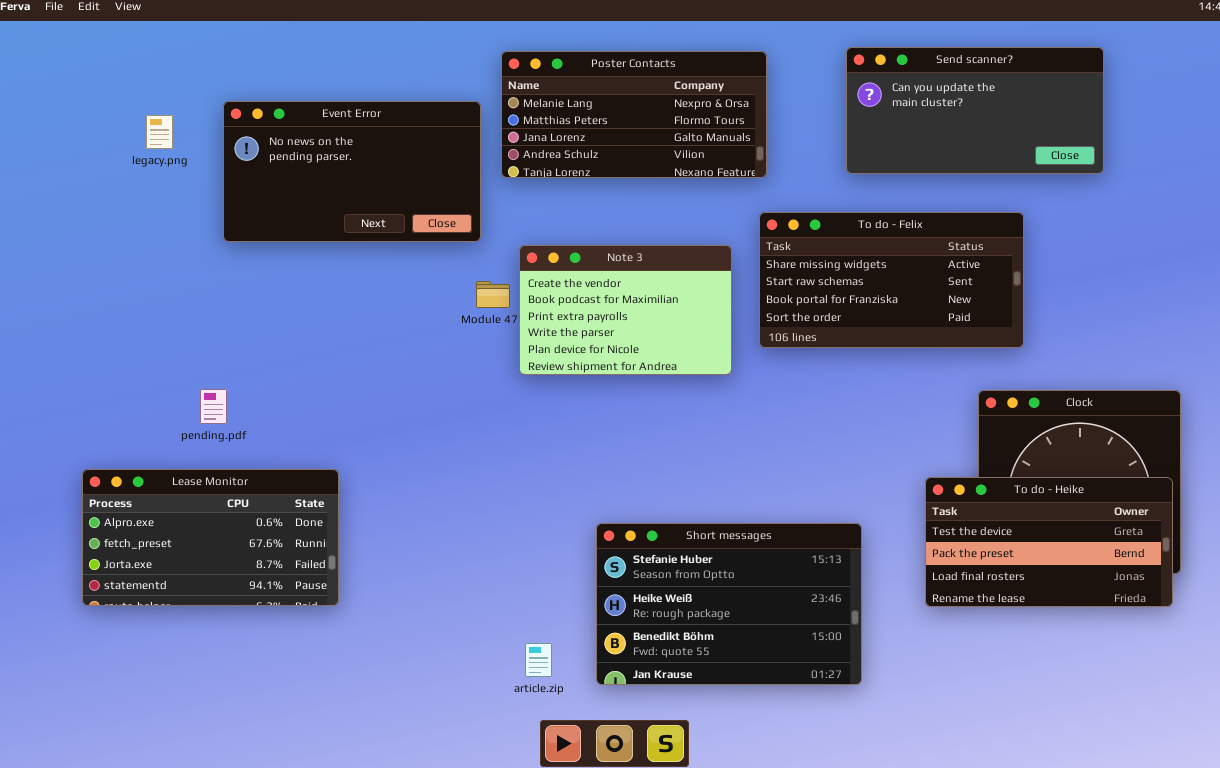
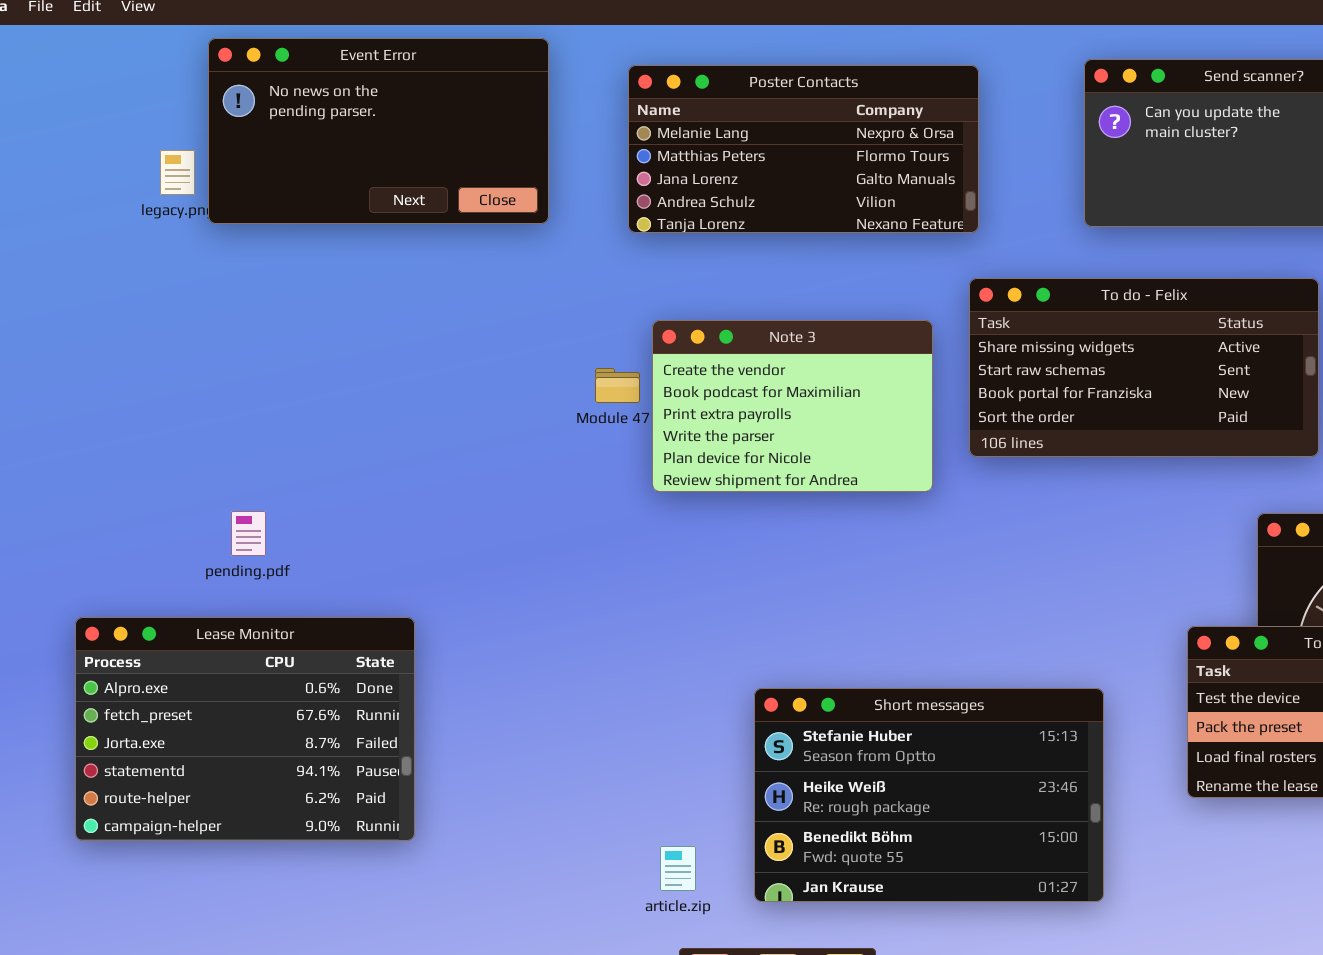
Event Error: [223,101,481,242] -> [208,38,549,224], moved
Lease Monitor: [82,469,339,606] -> [75,617,415,841], resized

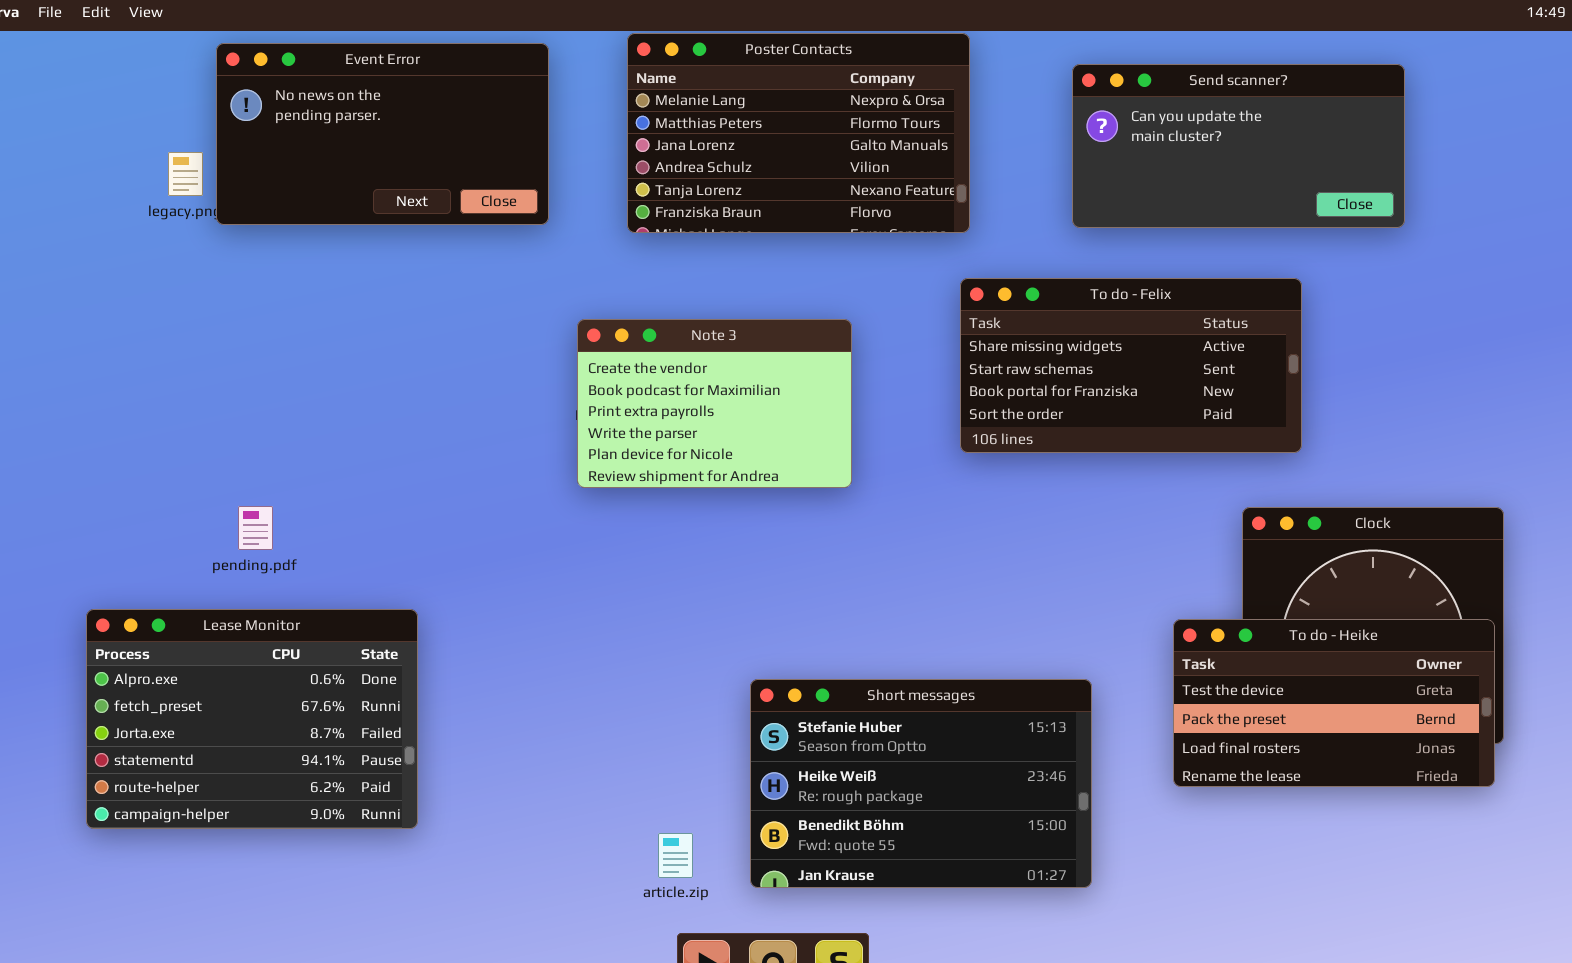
Poster Contacts: [628,65,979,233] -> [627,33,970,233], resized
Note 3: [652,320,933,492] -> [577,319,852,488], moved

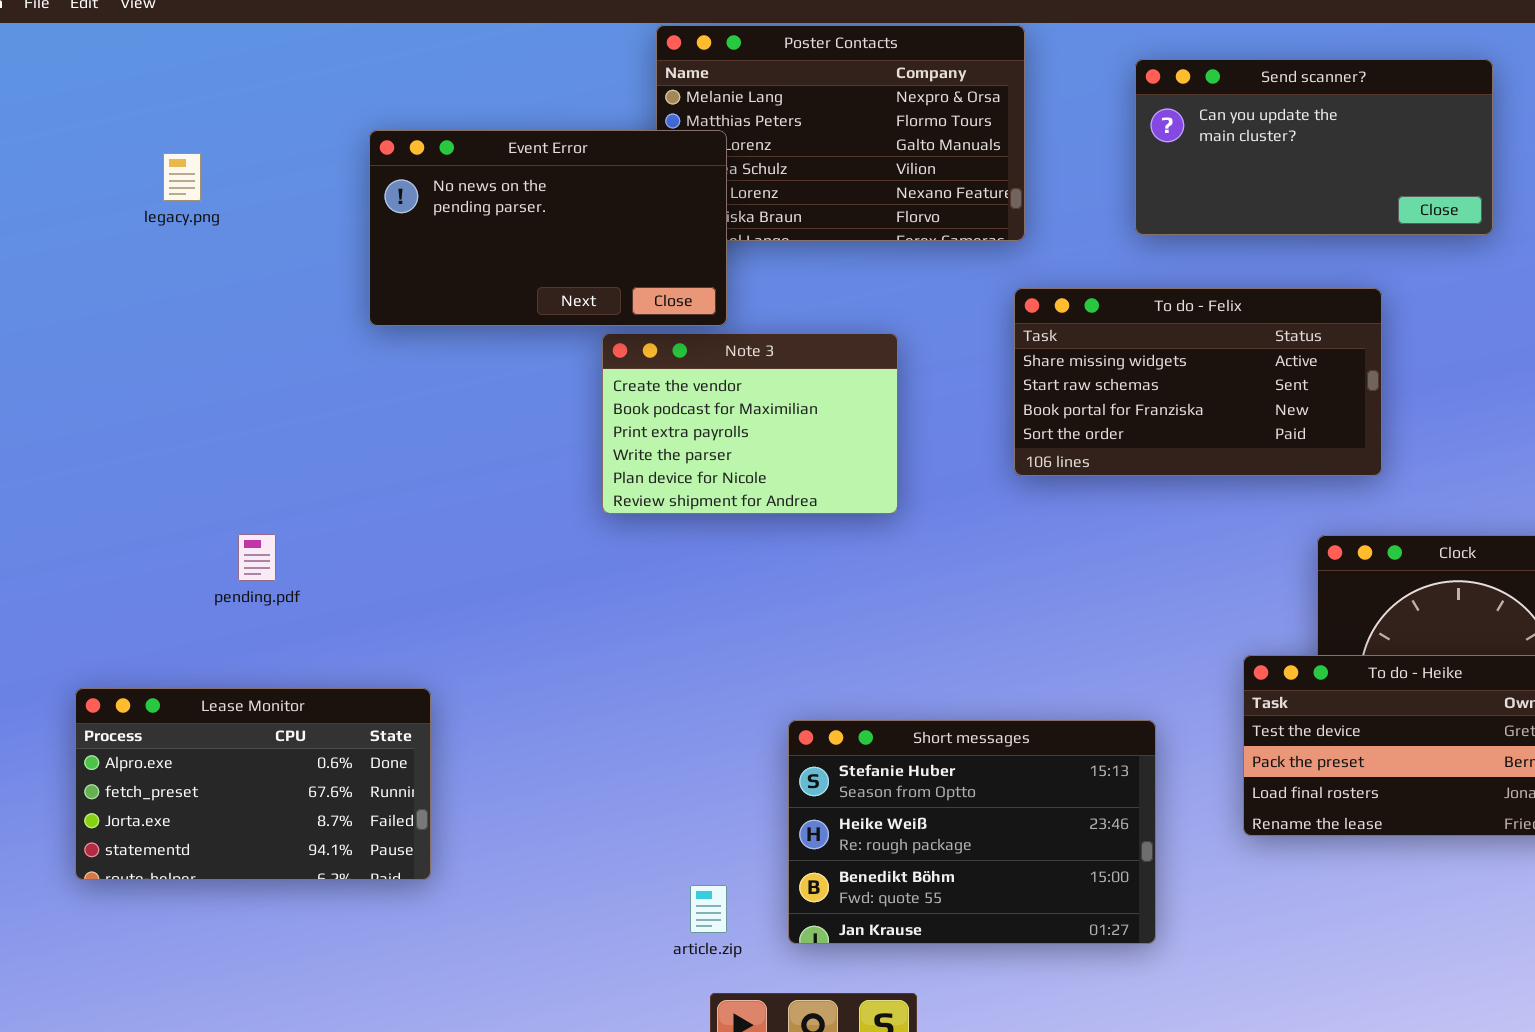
Event Error: [216,43,549,225] -> [369,130,727,326], moved
Lease Monitor: [86,609,418,829] -> [75,688,431,880], resized

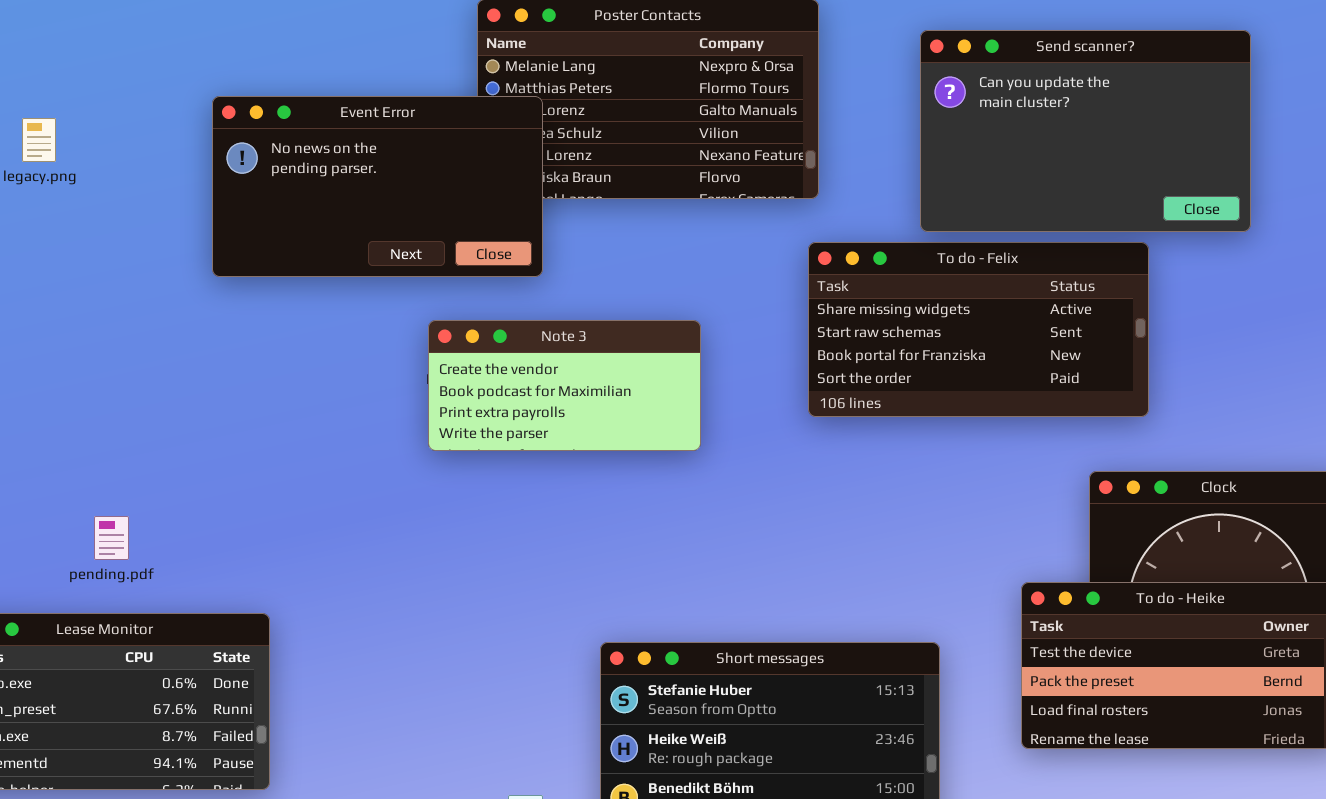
Send scanner?: [1135,59,1493,235] -> [920,30,1251,232], resized
Note 3: [602,333,898,514] -> [428,320,701,451], resized
pending.pdf: [238,534,276,581] -> [94,516,129,560], moved

